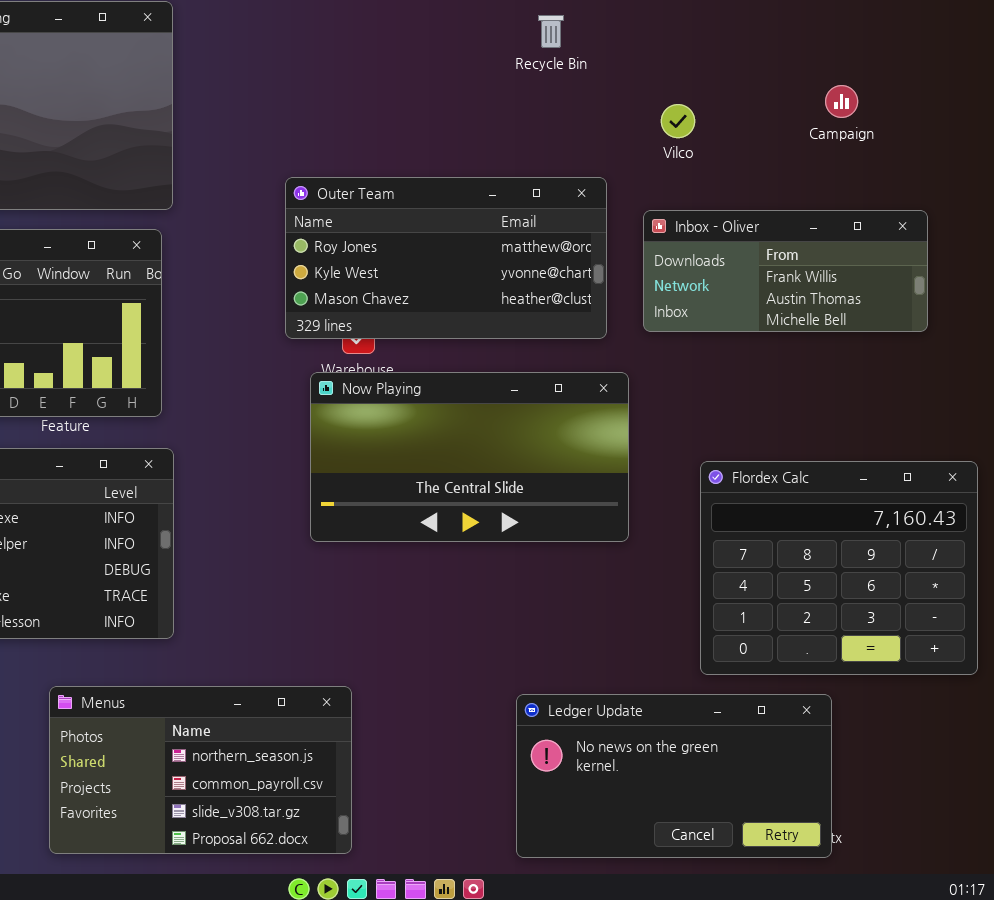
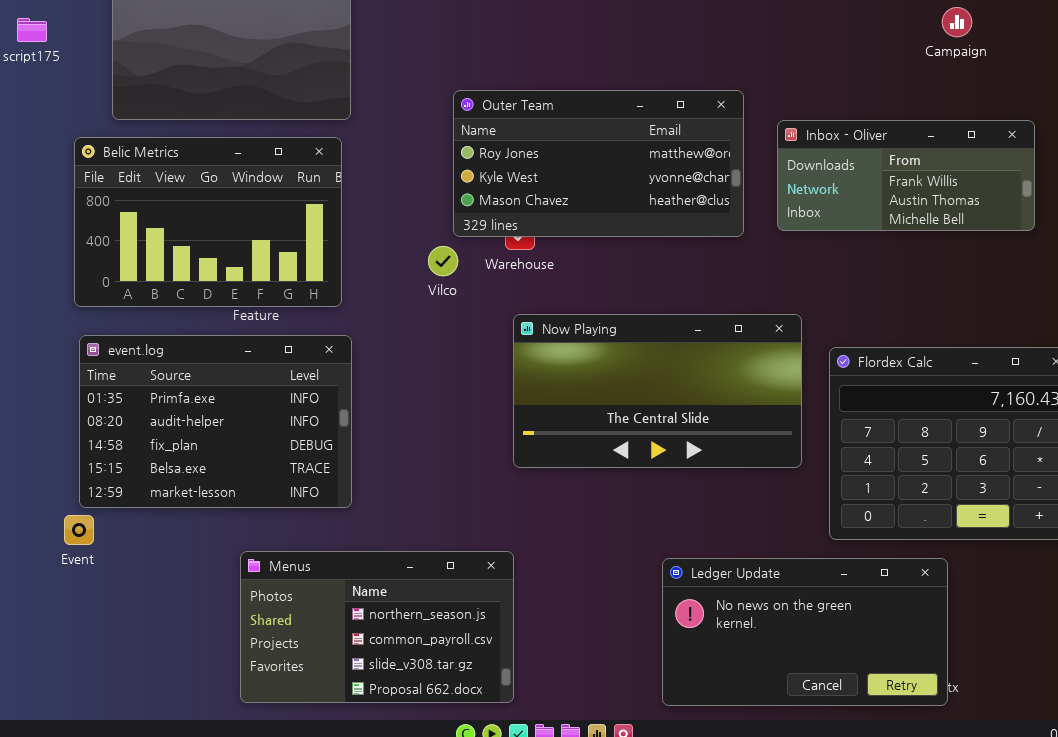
Vilco: [661,104,695,138] -> [428,246,458,276], moved
Now Playing: [310,372,629,542] -> [513,314,802,468], moved

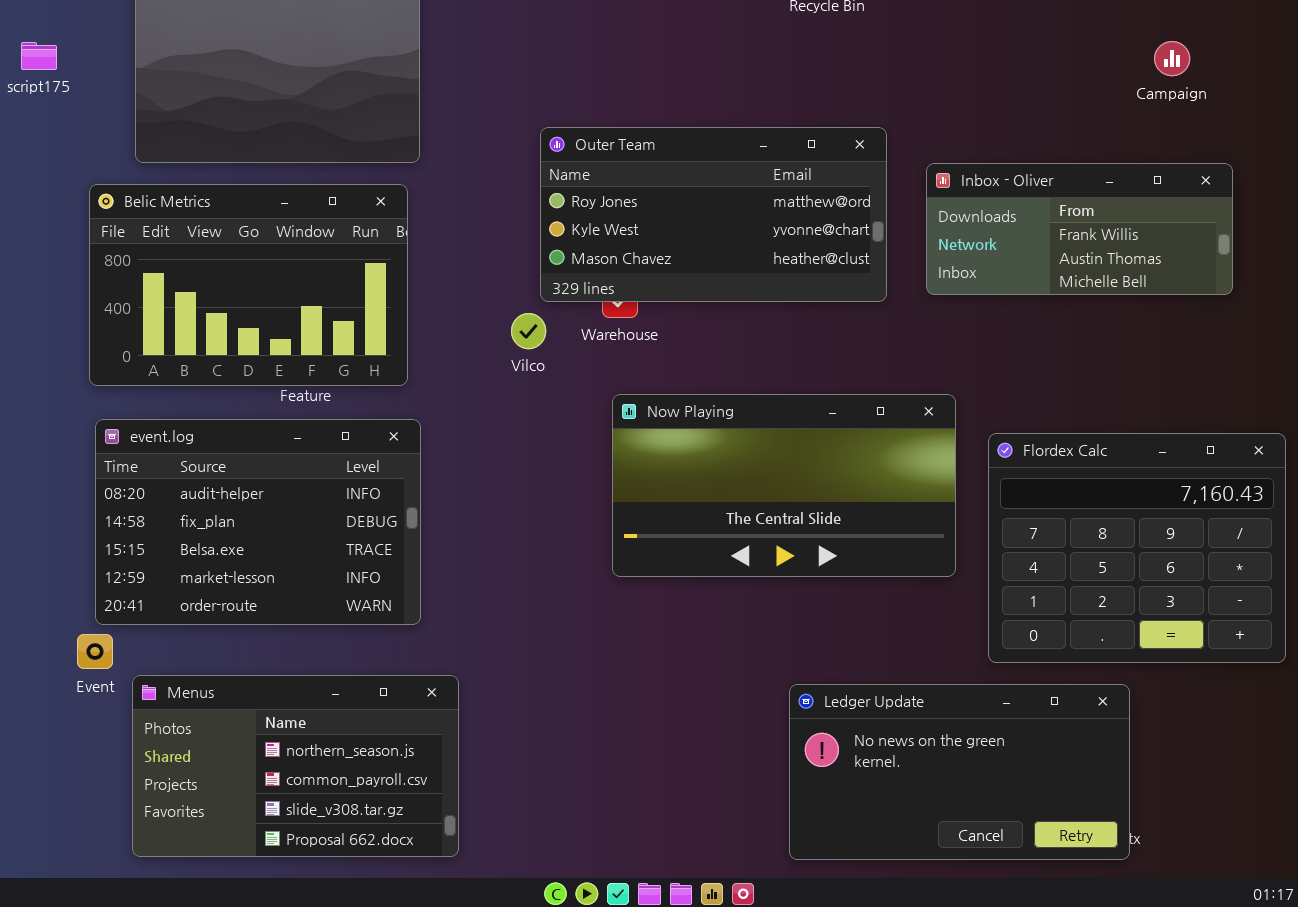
Campaign: [942,7,972,37] -> [1154,41,1190,76], moved
event.log: [79,335,352,508] -> [95,419,421,625], scrolled down 1 row
Menus: [240,551,514,703] -> [132,675,459,857], moved

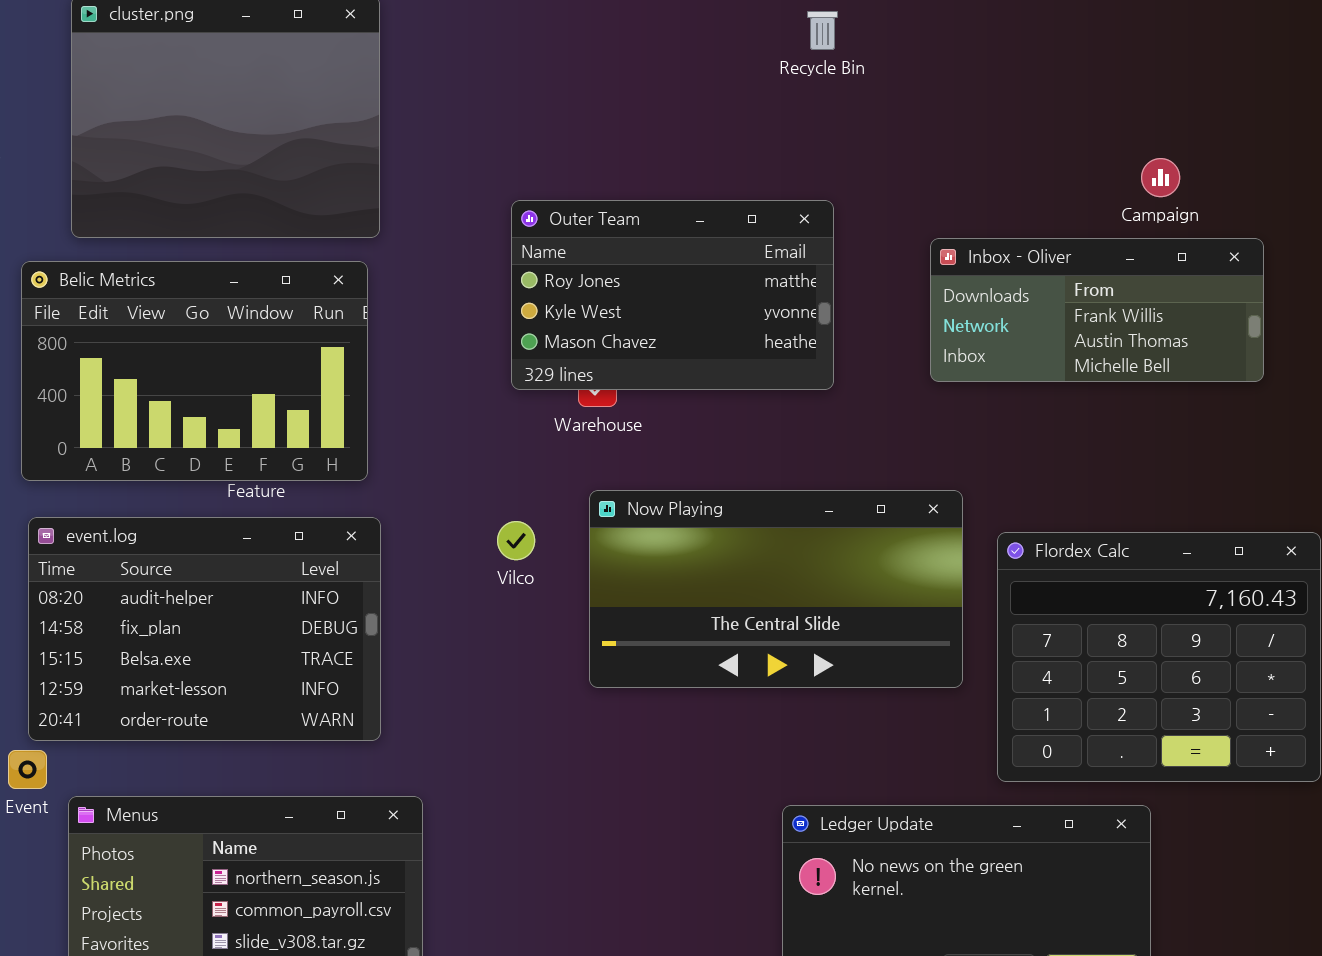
Campaign: [1154,41,1190,76] -> [1141,158,1180,197], moved
Outer Team: [540,127,887,302] -> [511,200,834,390], resized
Vilco: [511,313,546,349] -> [497,521,535,560], moved

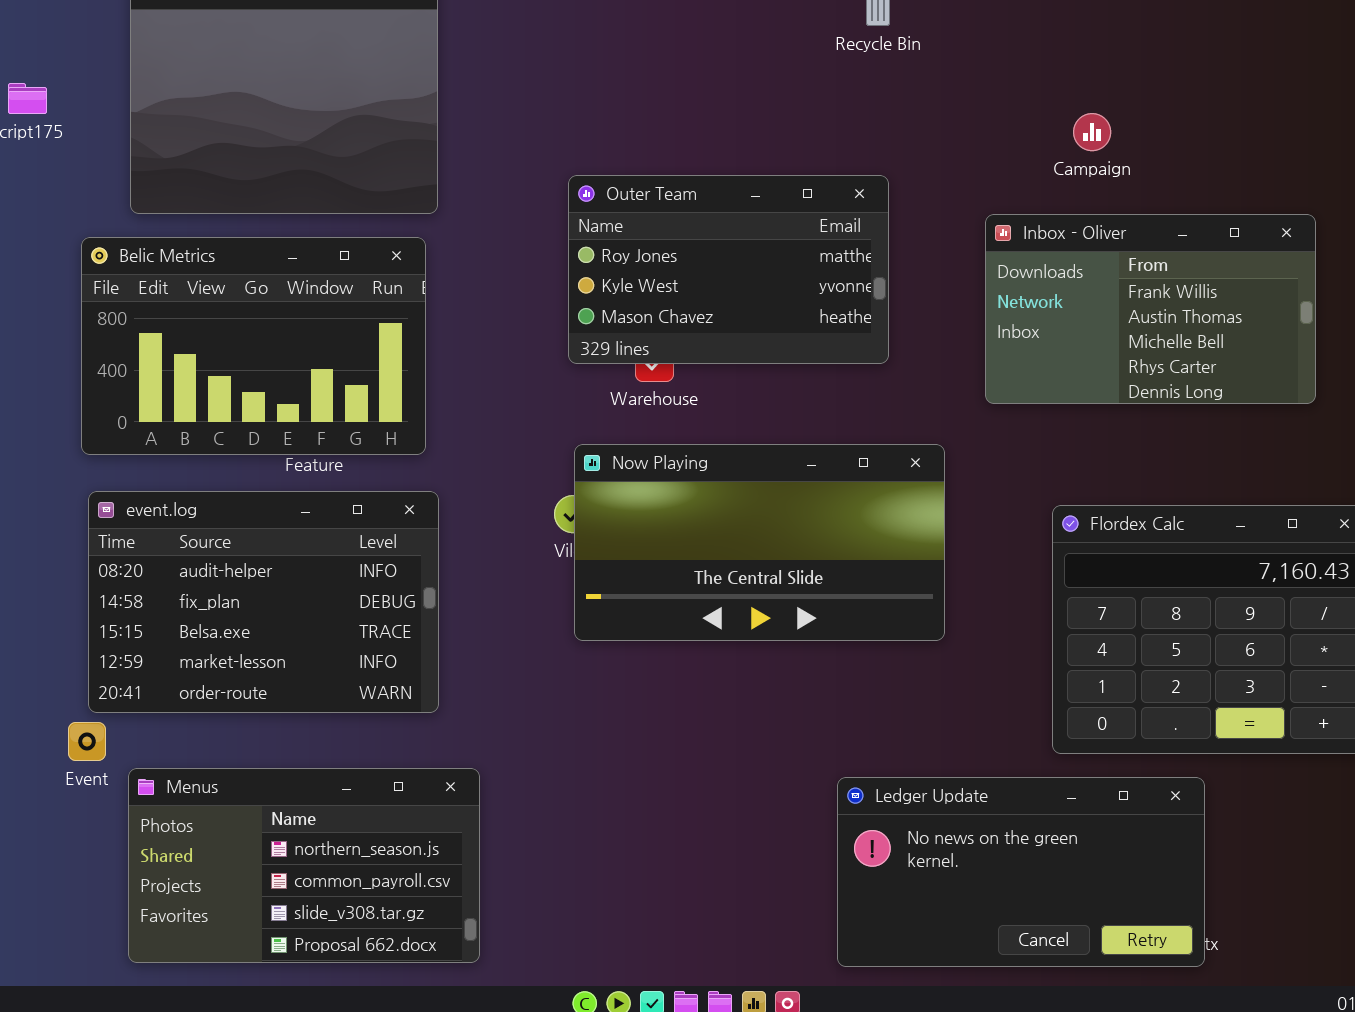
Campaign: [1141,158,1180,197] -> [1073,113,1111,151], moved
Inbox - Oliver: [930,238,1264,382] -> [985,214,1316,404], resized
Now Playing: [589,490,963,688] -> [574,444,945,641], moved

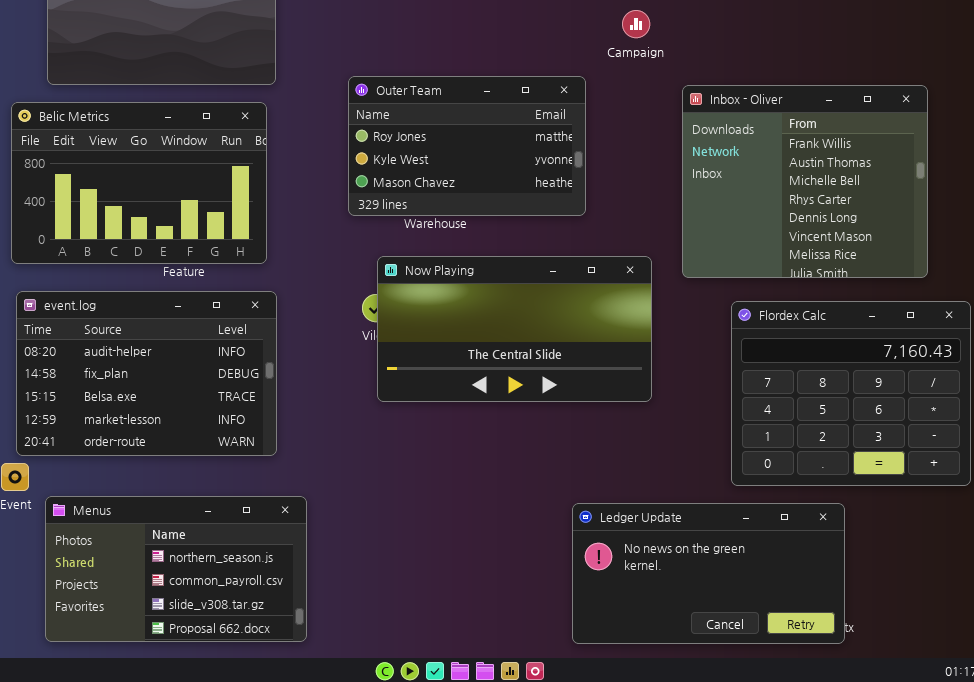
Campaign: [1073,113,1111,151] -> [622,10,650,38], moved
Outer Team: [568,175,889,364] -> [348,76,586,216], moved
Inbox - Oliver: [985,214,1316,404] -> [682,85,928,278], resized

